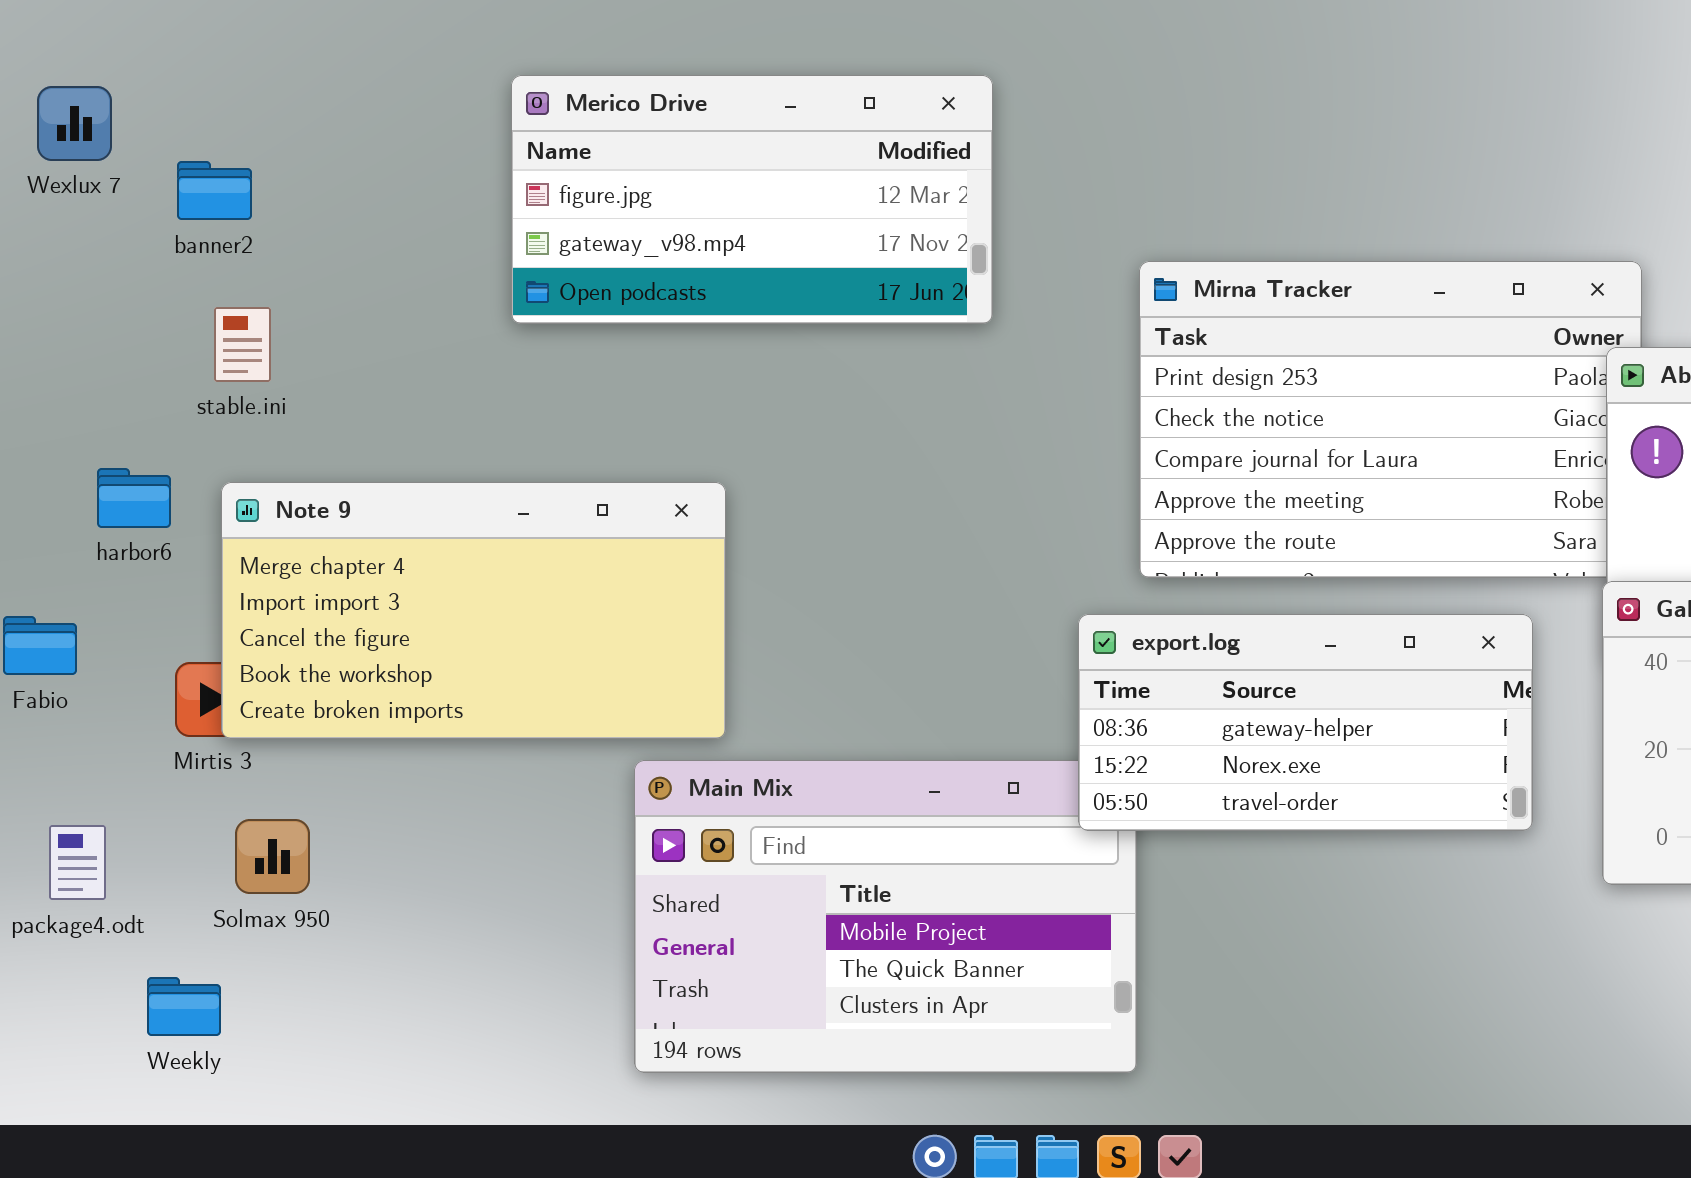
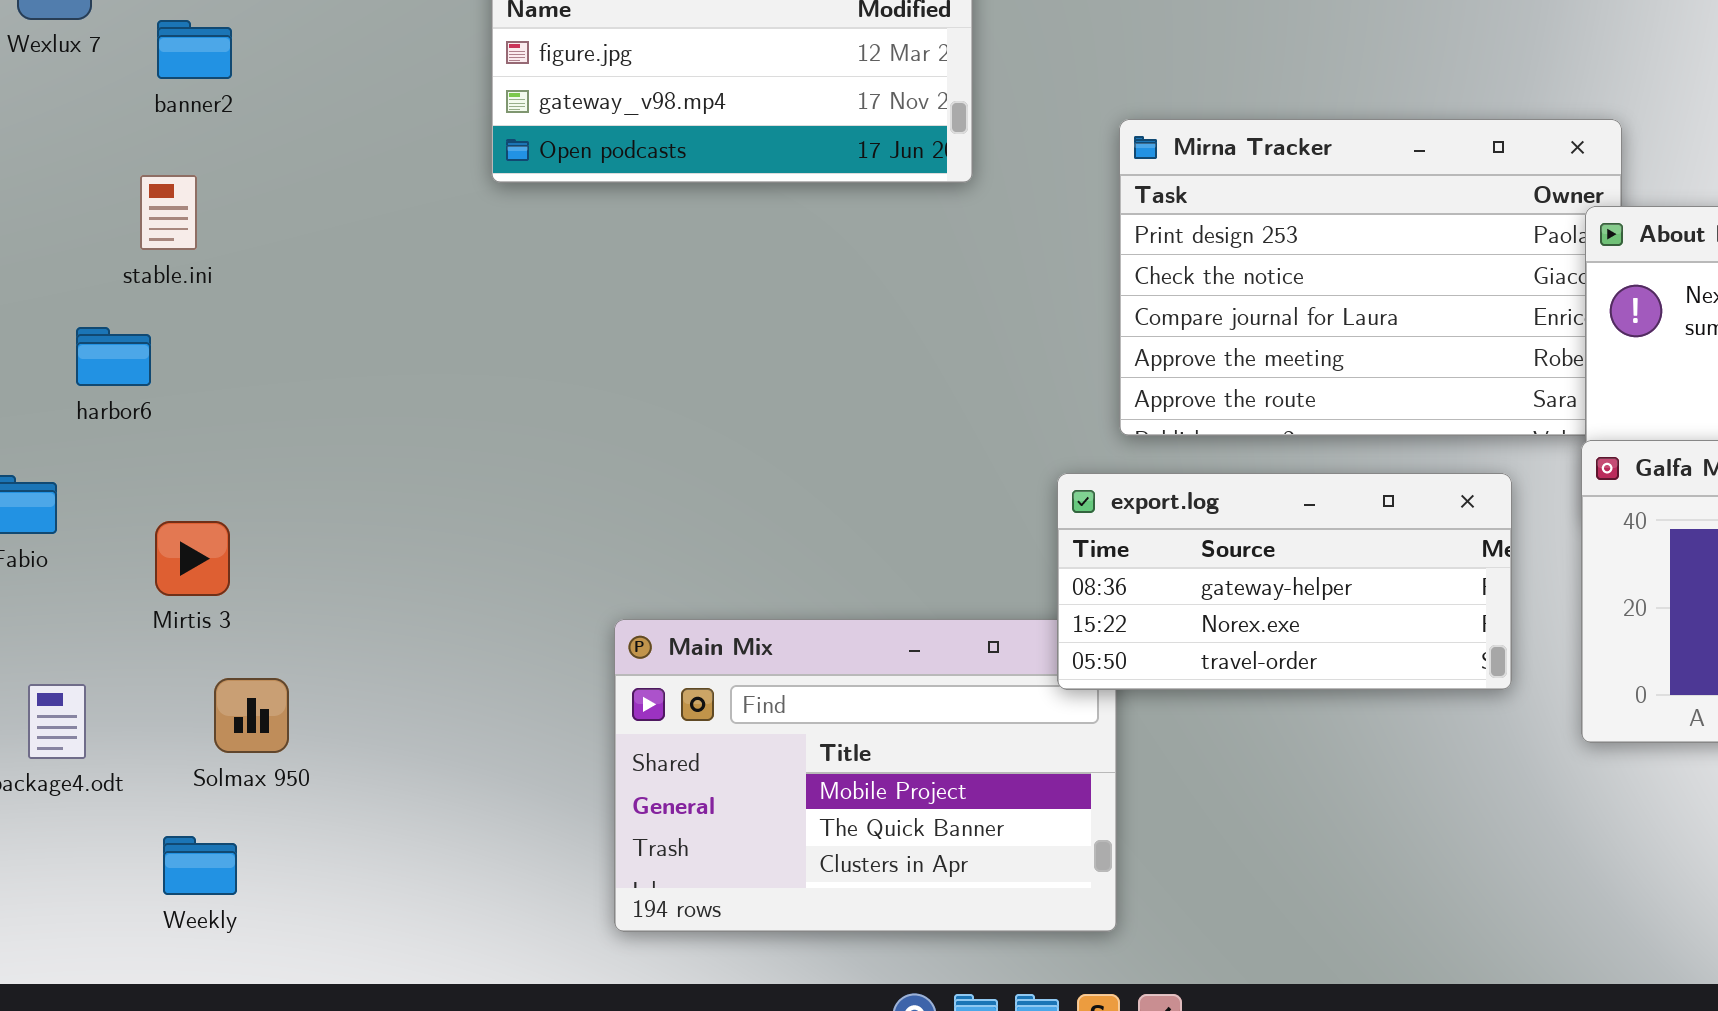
stable.ini: [214,307,271,382] -> [140,175,197,250], moved
Note 9: [221,482,726,739] -> none, closed
Weekly: [147,977,221,1036] -> [163,836,237,895], moved

